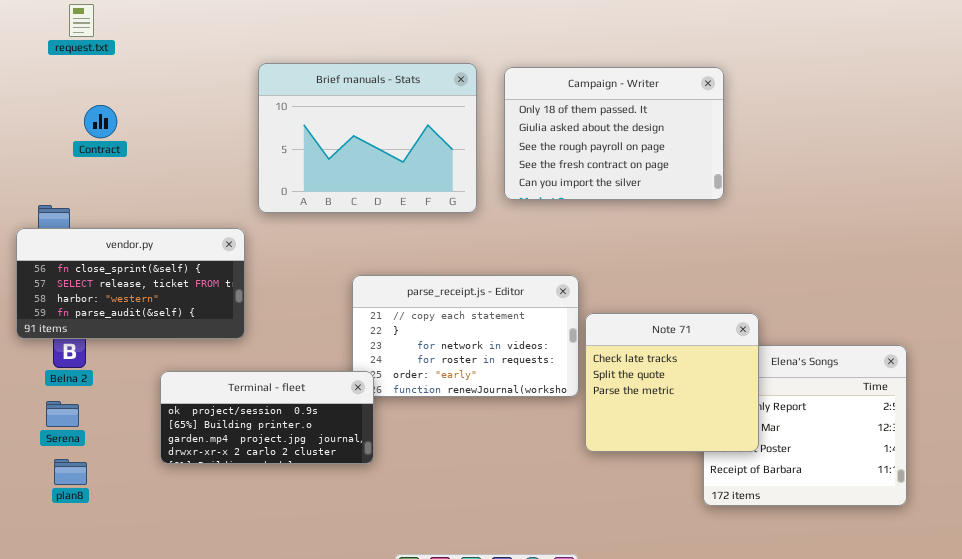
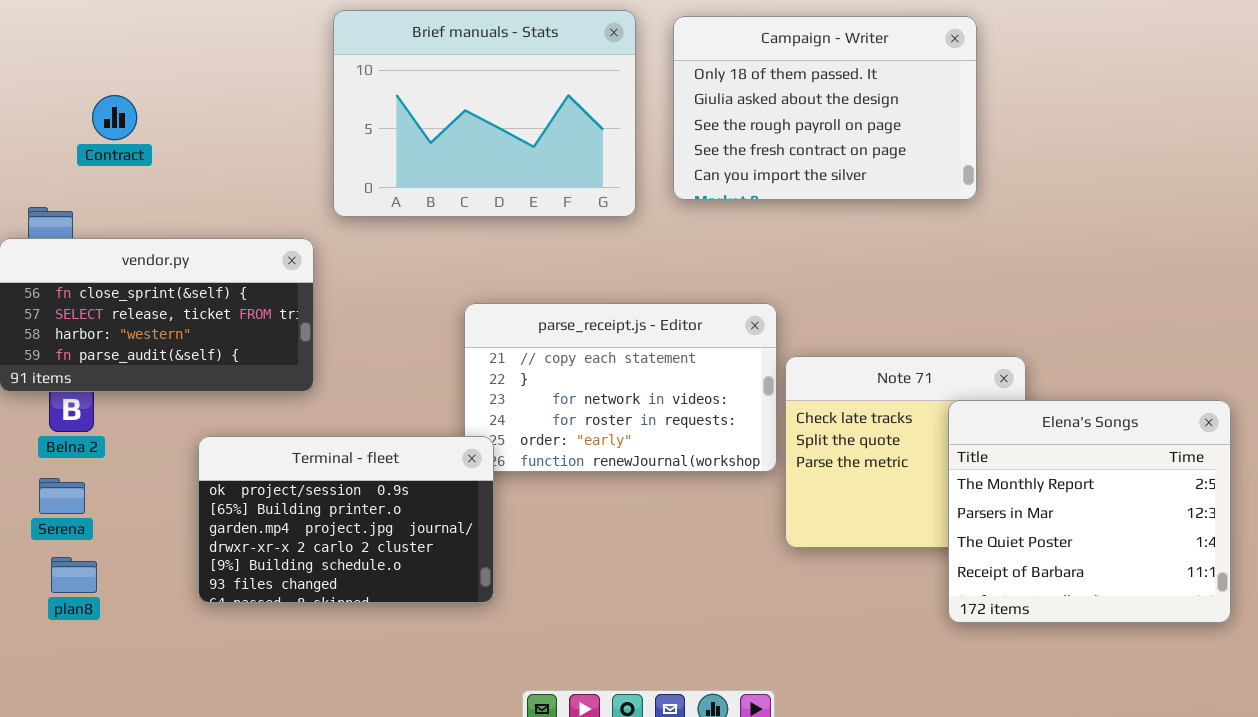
Contract: [84,105,117,138] -> [92,95,137,140], moved
Elena's Songs: [703,345,907,506] -> [948,400,1231,623], raised
Terminal - fleet: [160,371,374,464] -> [198,436,494,603], resized

